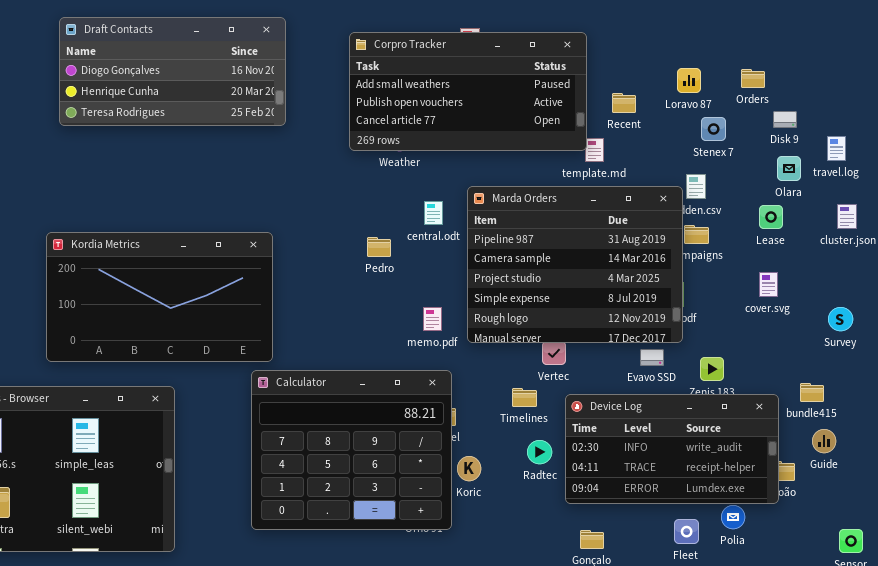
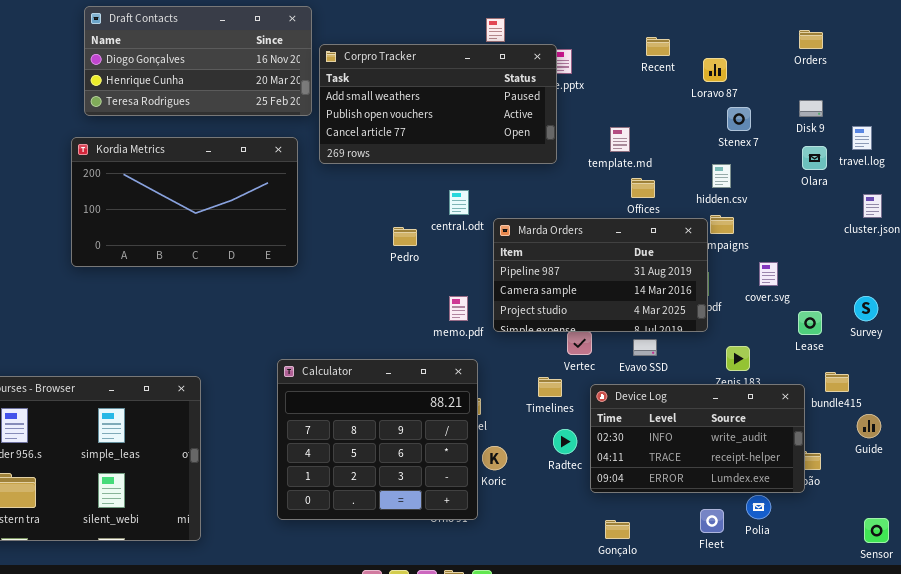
Corpro Tracker: [349,32,587,151] -> [319,44,557,164], moved
Orders: [741,69,765,88] -> [799,30,823,49], moved
Recent: [612,93,636,113] -> [646,37,670,56], moved
Marda Orders: [467,186,683,343] -> [493,218,708,332], resized
Lease: [759,205,783,229] -> [798,311,822,335], moved
Kordia Metrics: [46,232,273,362] -> [71,137,298,267], moved
cover.svg: [759,272,778,297] -> [759,262,778,286], moved
Evavo SSD: [640,349,664,366] -> [633,339,657,356], moved
Guide: [812,429,836,453] -> [857,414,881,438], moved

